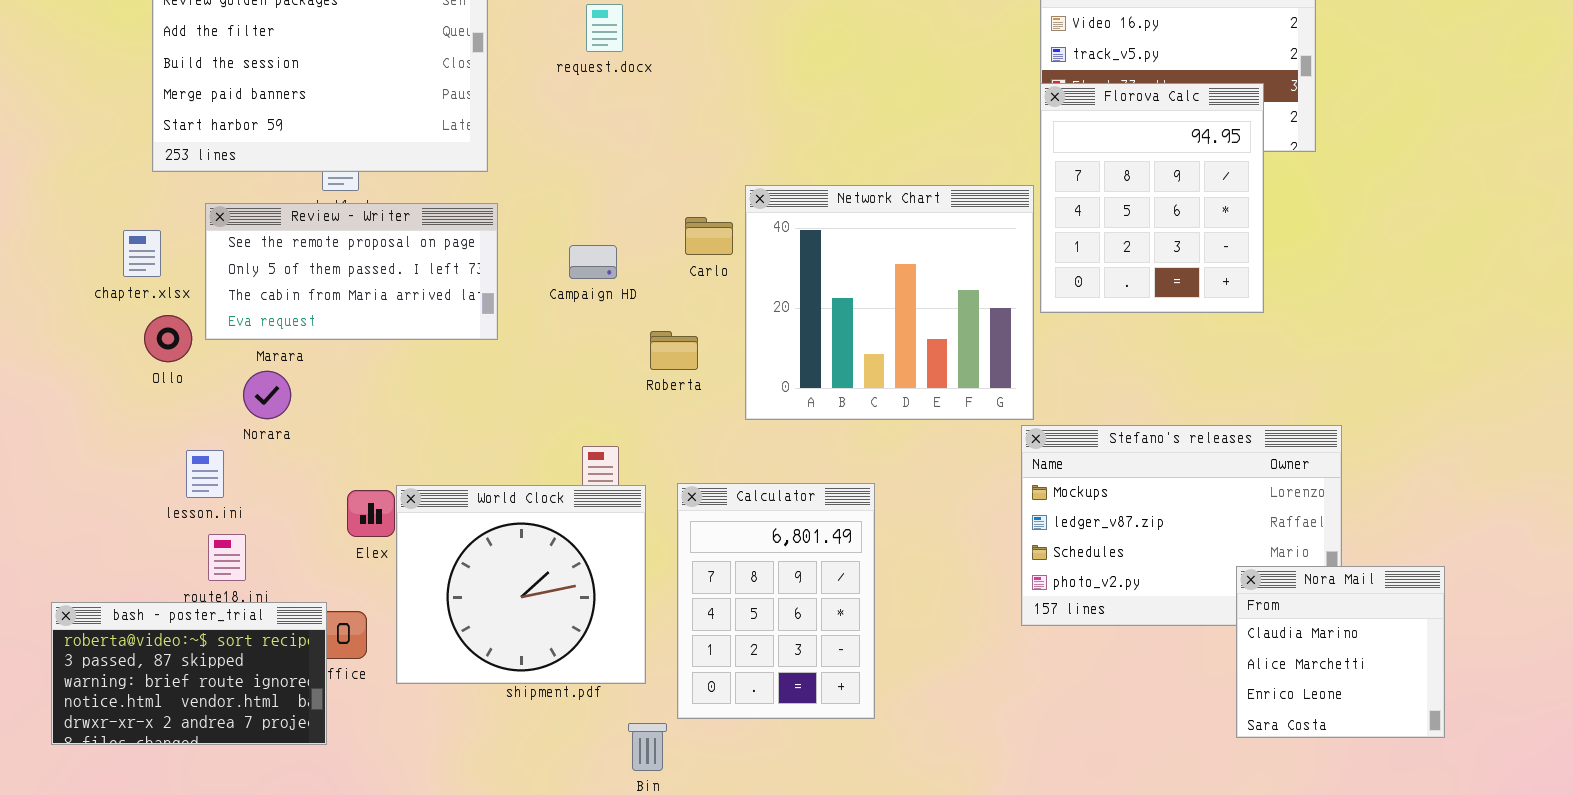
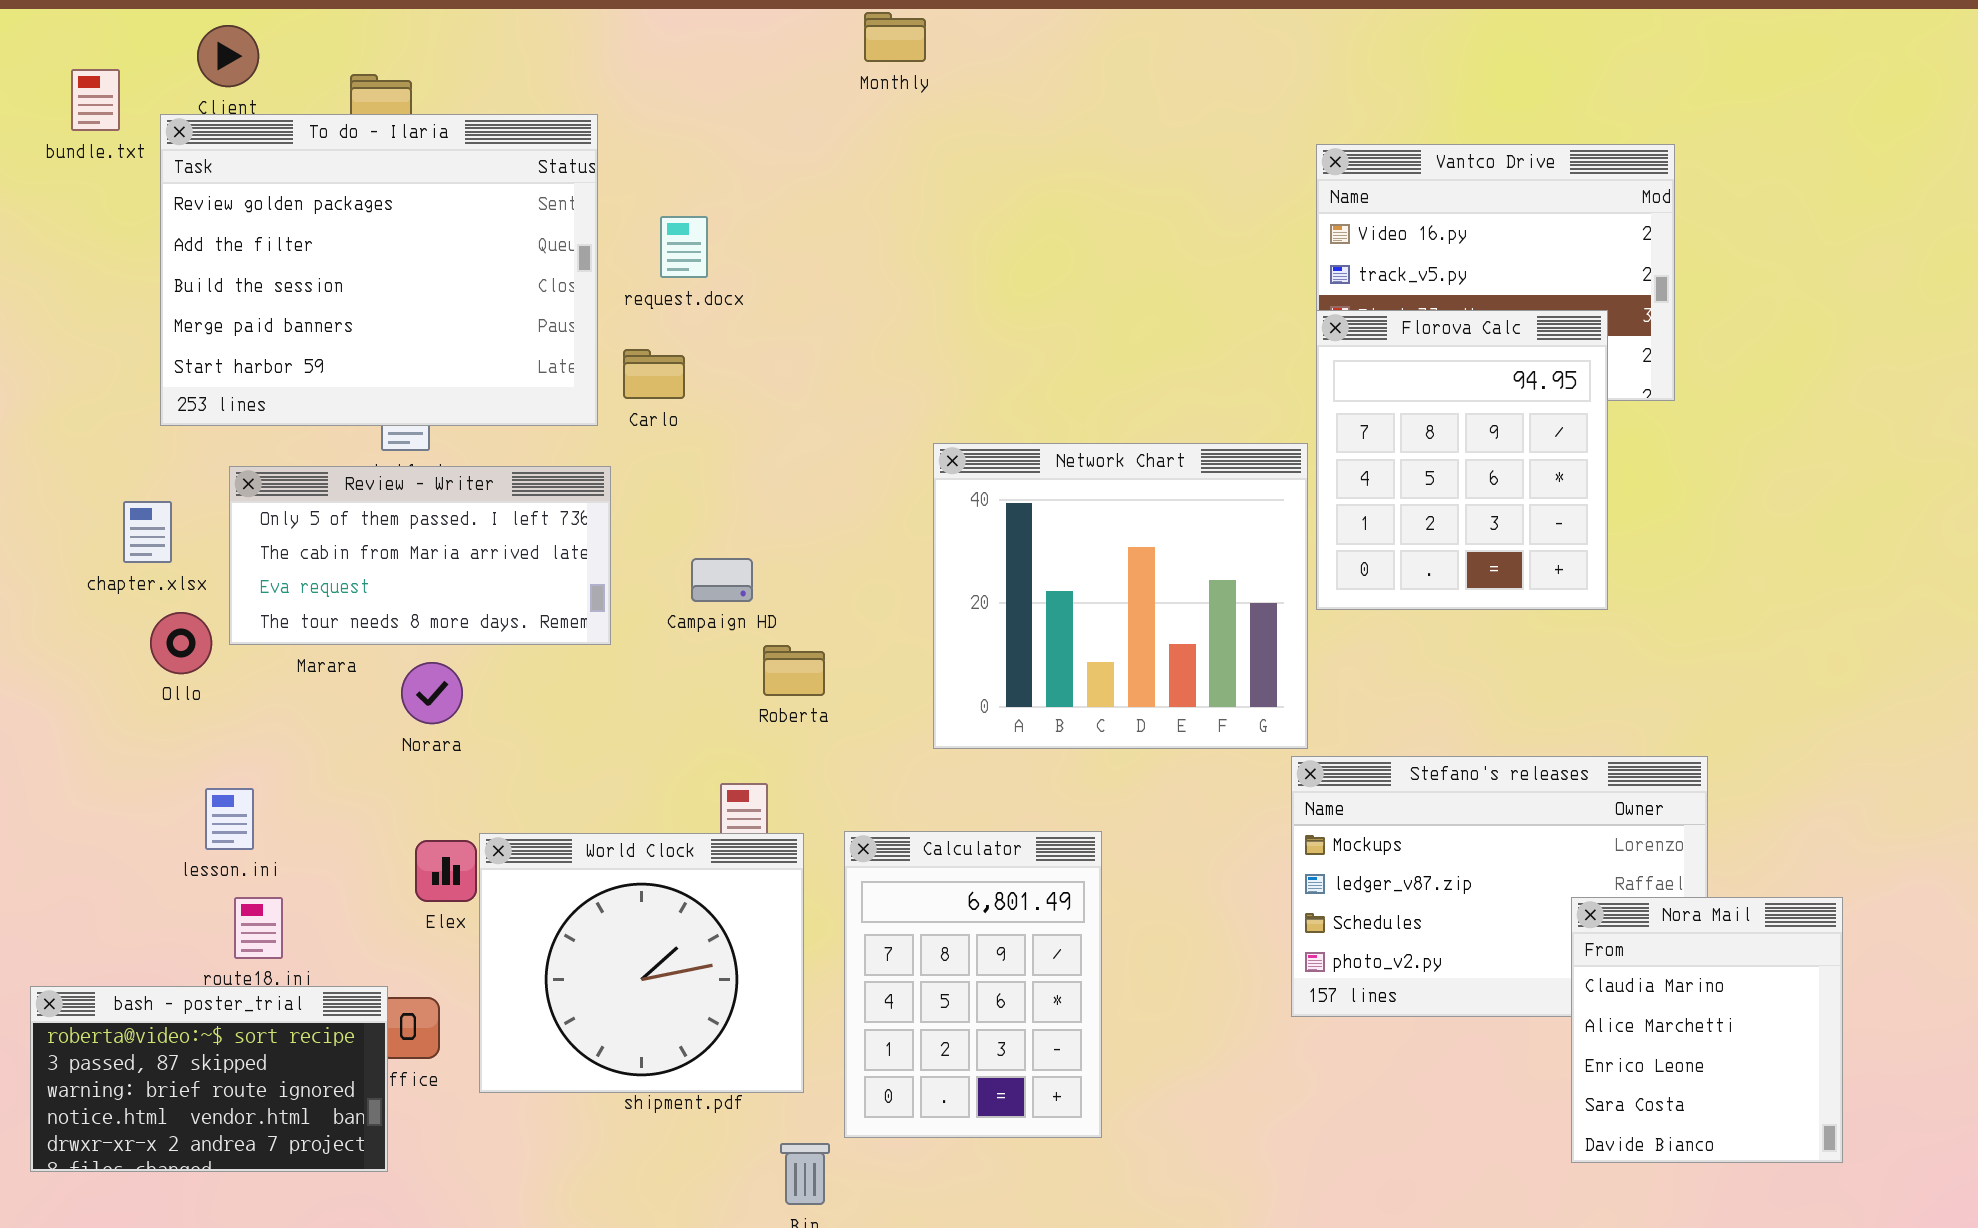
request.docx: [586,4,623,52] -> [660,216,708,278], moved
Review - Writer: [205,203,498,340] -> [229,466,611,645], scrolled down 1 row
Carlo: [685,217,733,255] -> [623,349,685,399], moved
Campaign HD: [569,245,617,279] -> [691,558,753,602], moved
Roberta: [650,331,698,370] -> [763,645,825,696], moved
Norara: [243,371,291,419] -> [401,662,463,724], moved
Nora Mail: [1236,566,1445,738] -> [1571,897,1843,1163], resized

